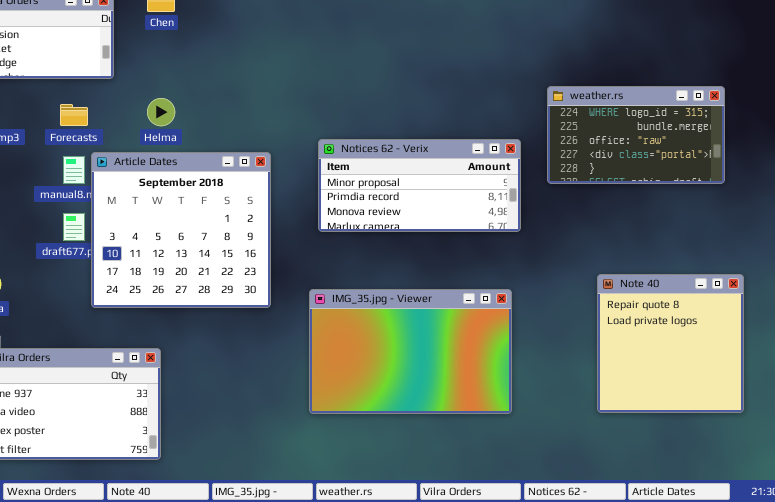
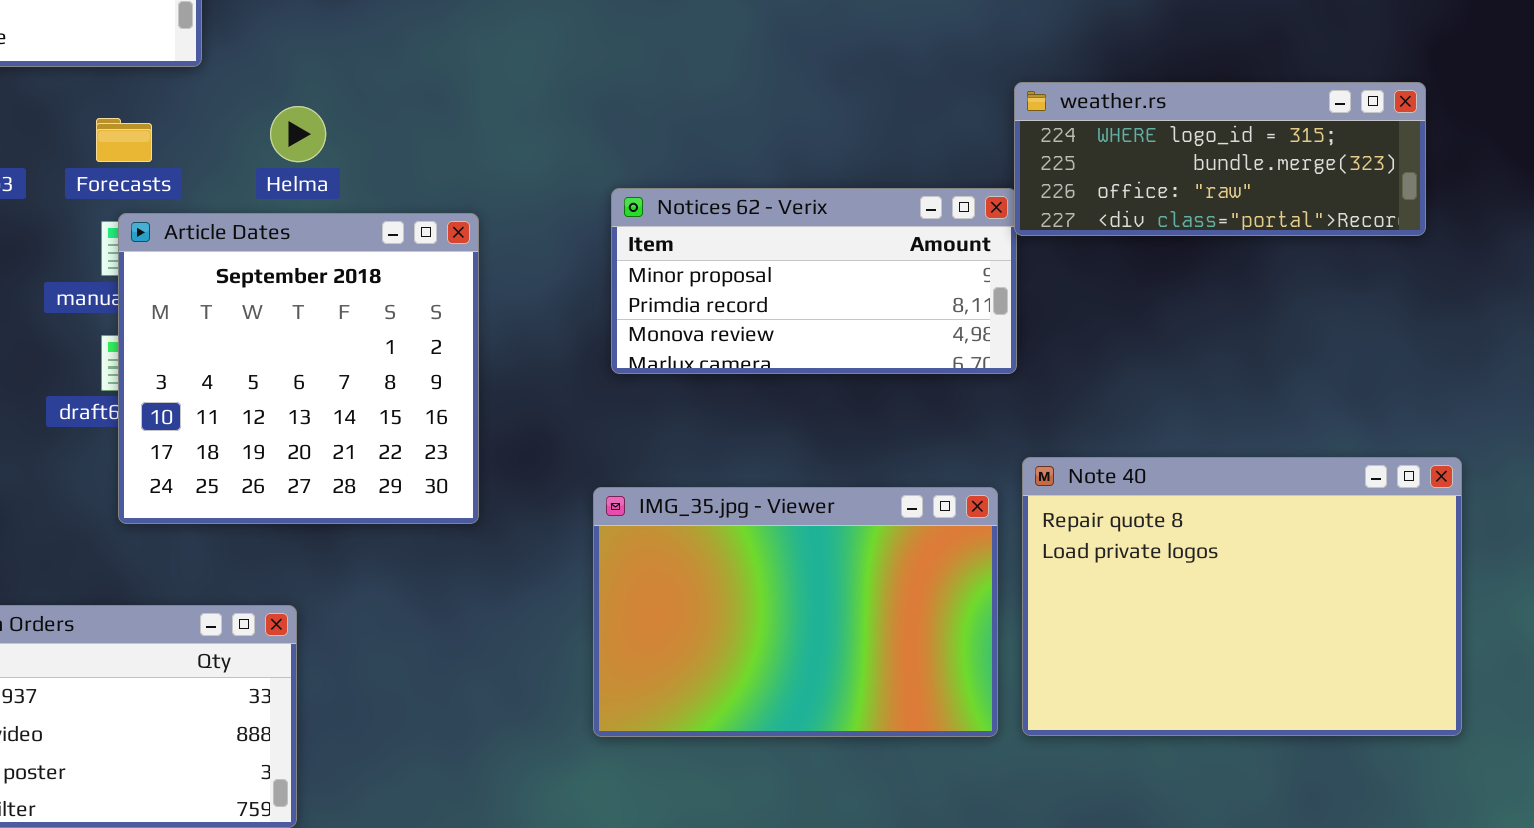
weather.rs: [547,86,725,184] -> [1014,82,1426,236], resized
Article Dates: [91,152,271,308] -> [118,213,479,524], moved
Note 40: [597,274,744,413] -> [1022,457,1462,736], resized

